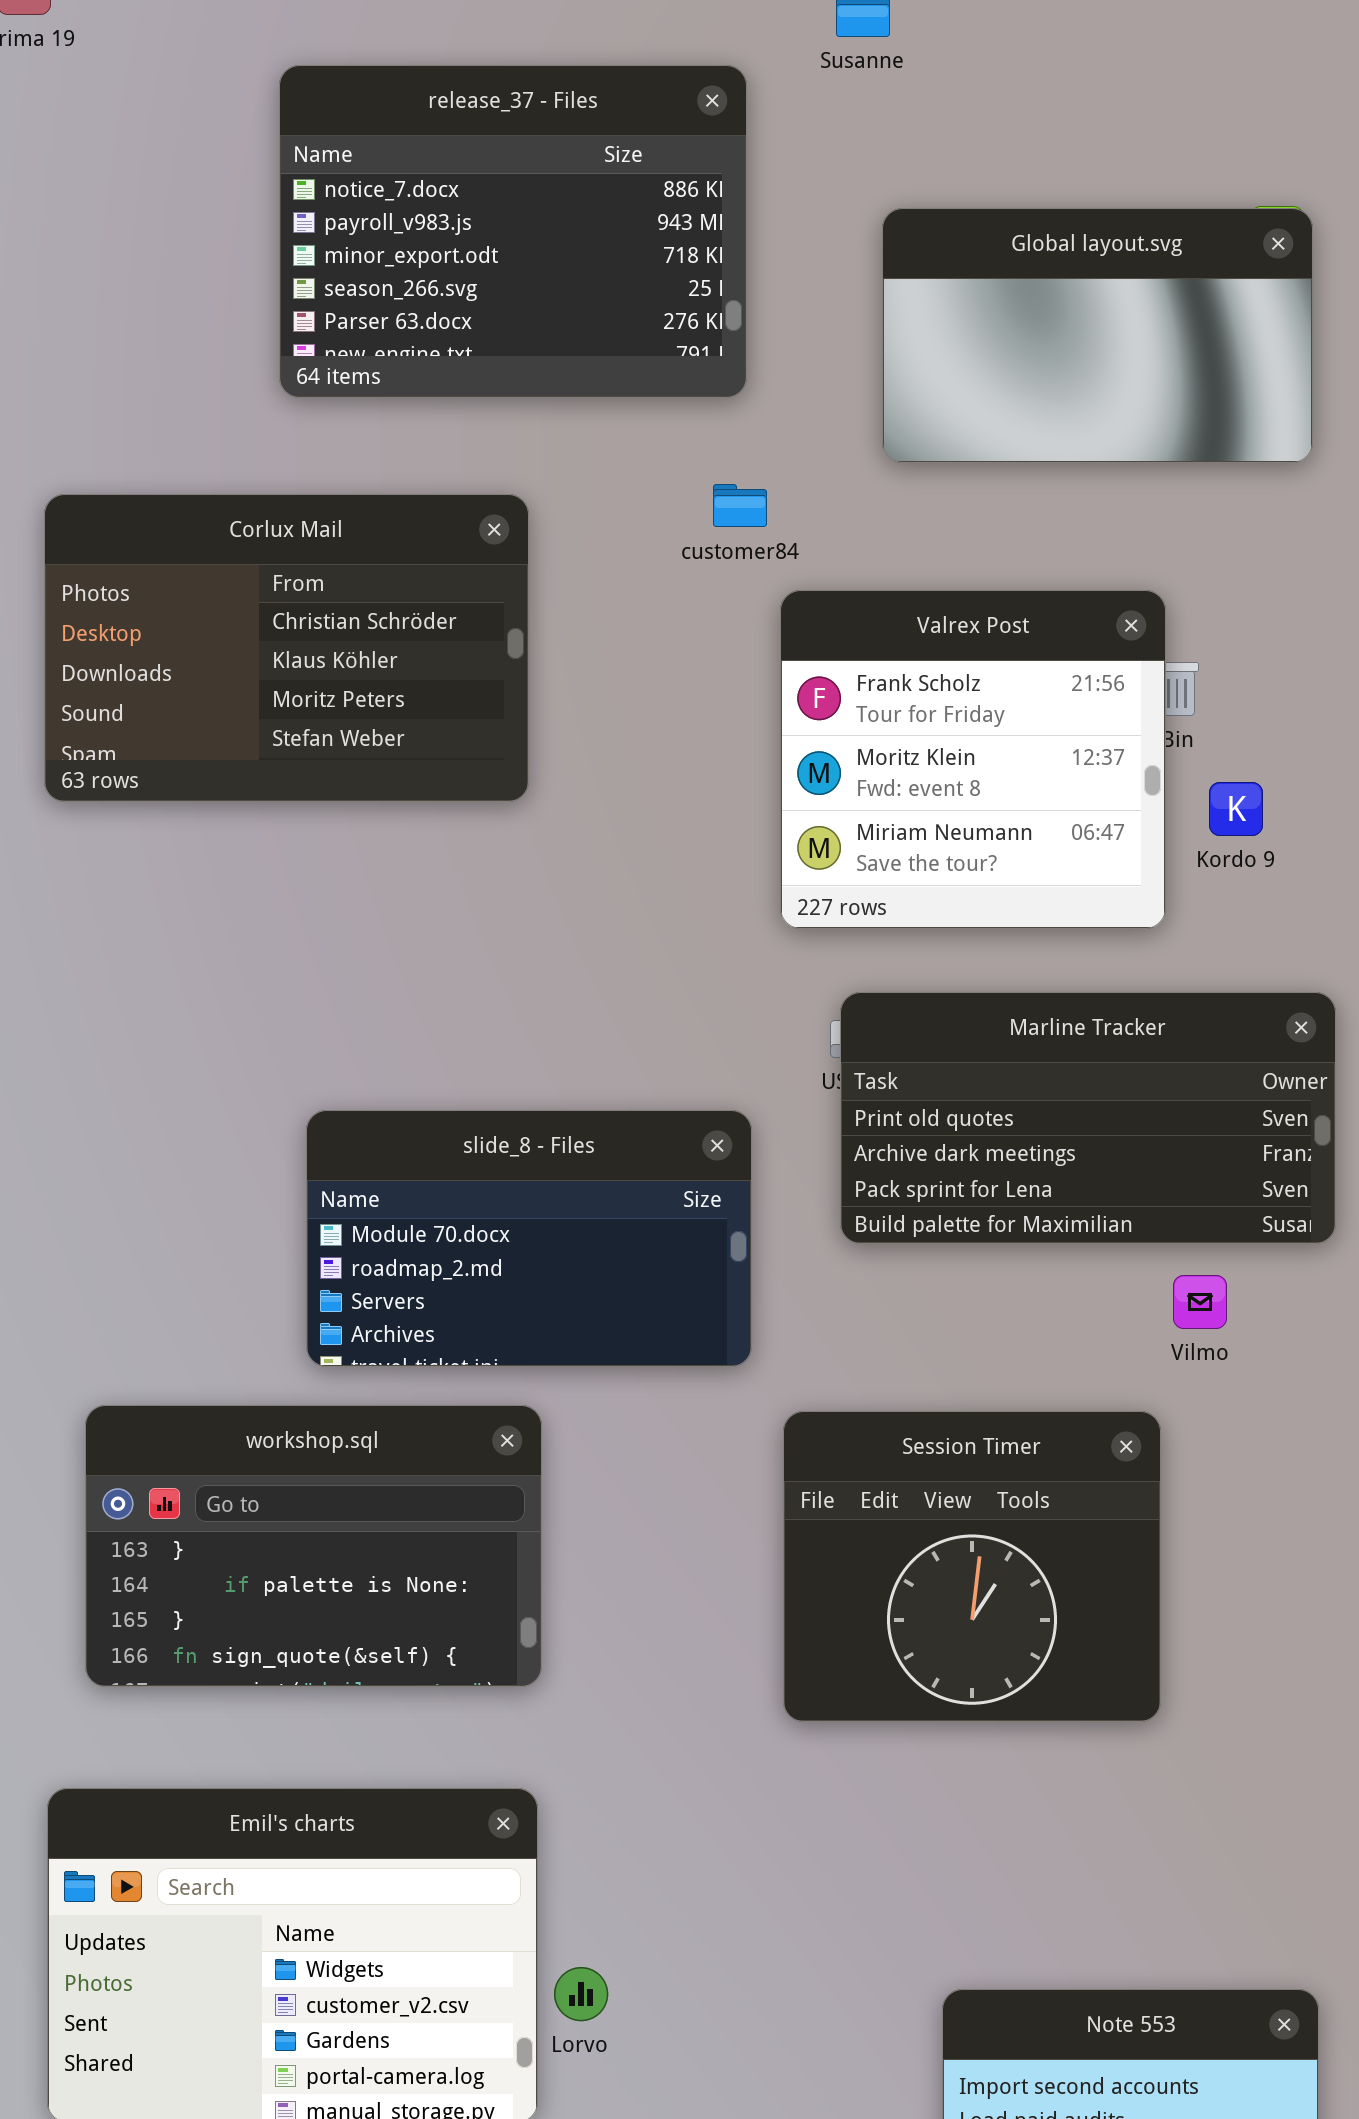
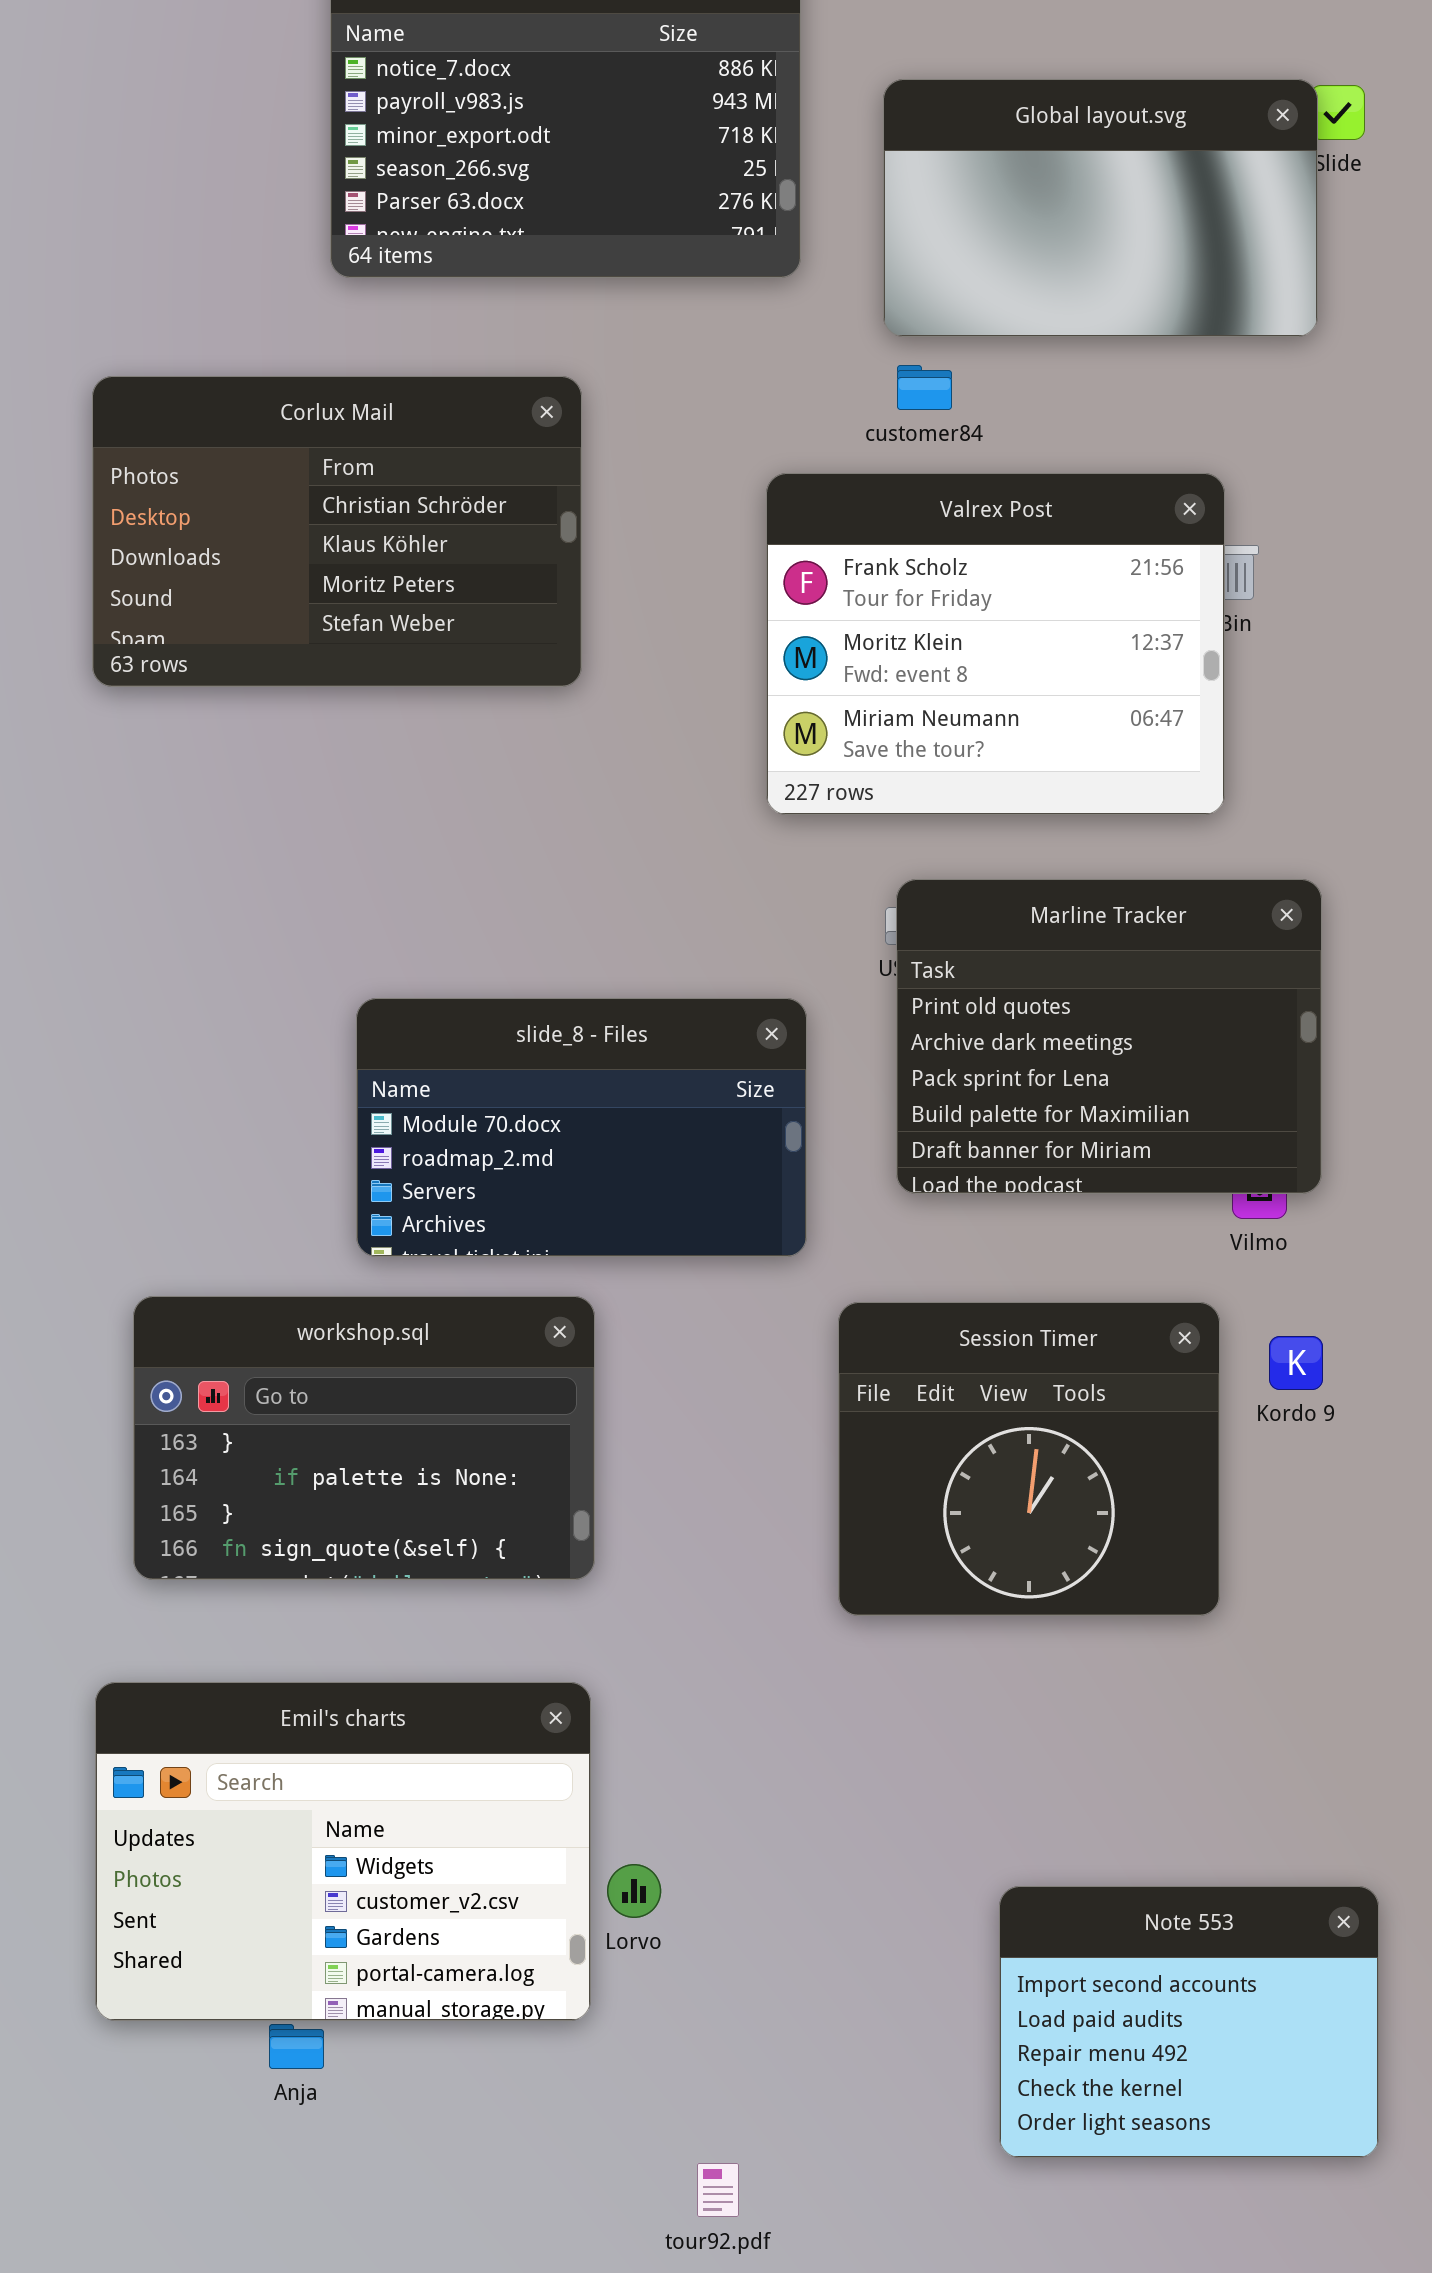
Global layout.svg: [882,208,1313,463] -> [883,79,1318,337], moved
customer84: [713,484,767,527] -> [897,365,952,410], moved
Valrex Post: [780,590,1166,929] -> [766,473,1225,815], resized
Kordo 9: [1209,782,1263,836] -> [1269,1336,1323,1390], moved
Marline Tracker: [840,992,1336,1244] -> [896,879,1322,1194], resized

